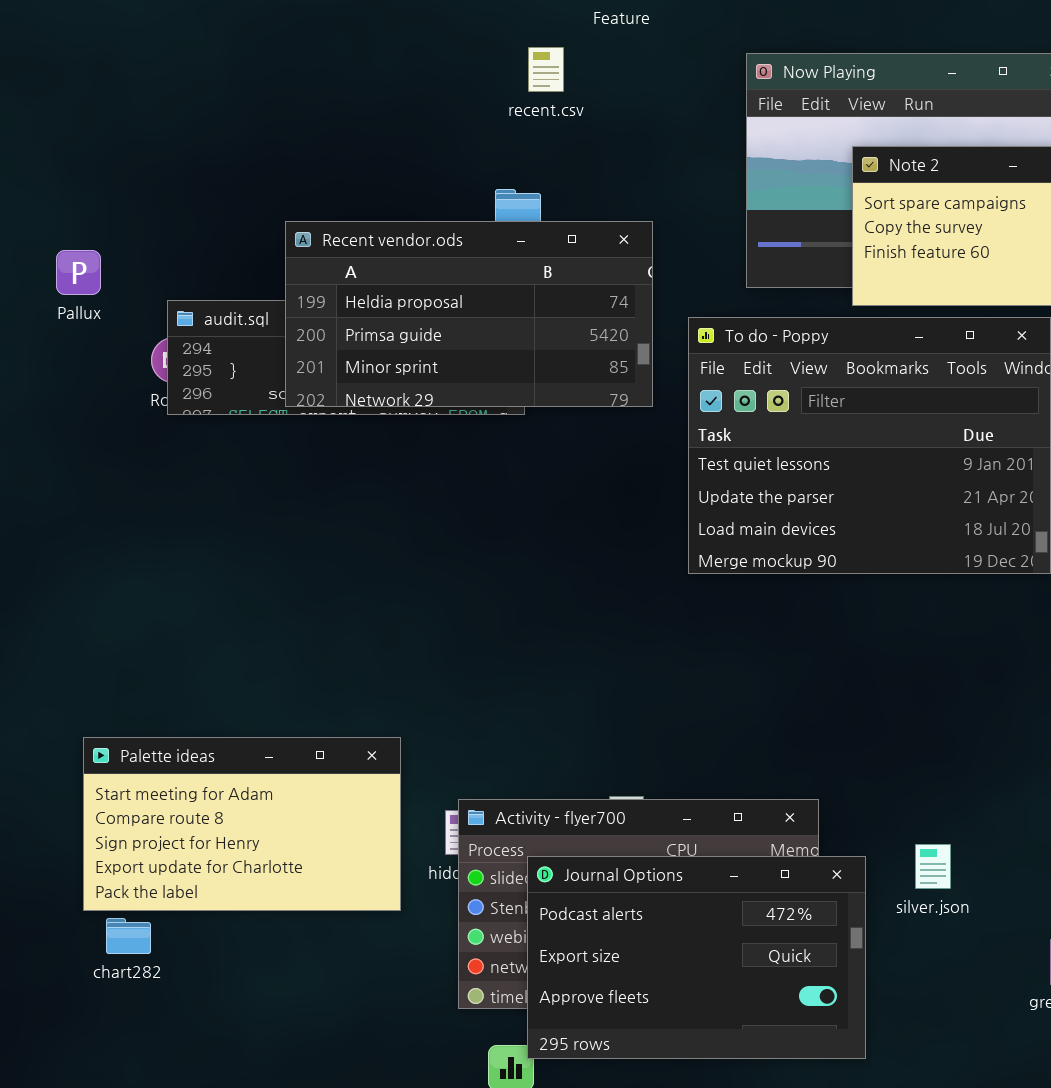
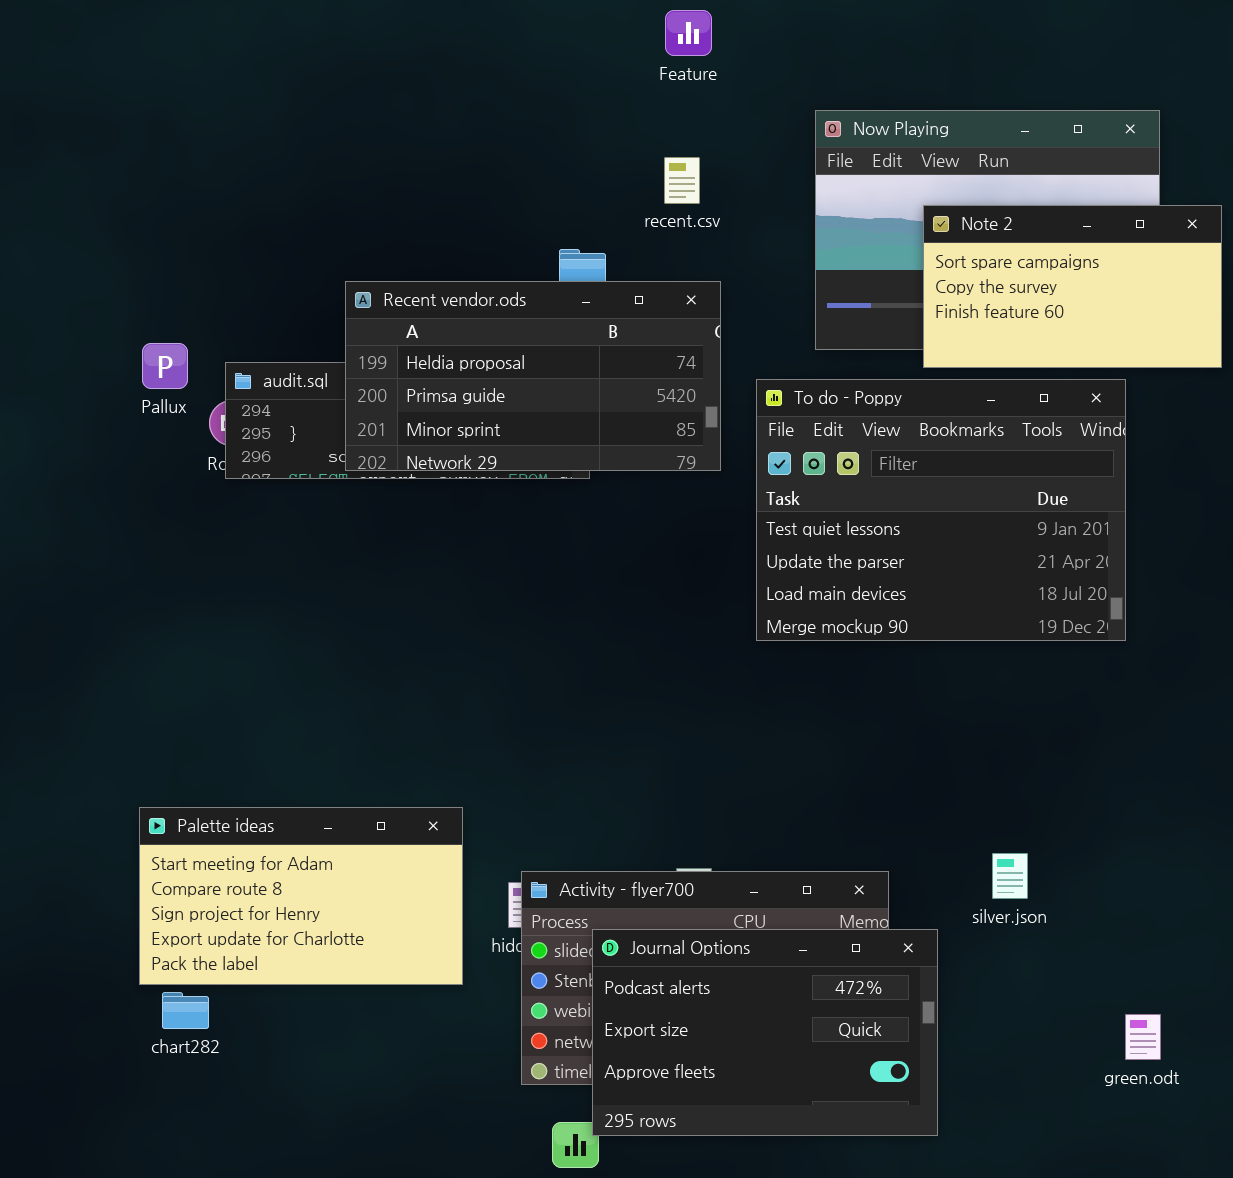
recent.csv: [528,47,564,92] -> [664,157,700,204], moved
Pallux: [56,250,101,295] -> [142,343,188,389], moved
silver.json: [915,844,951,889] -> [992,853,1028,899], moved

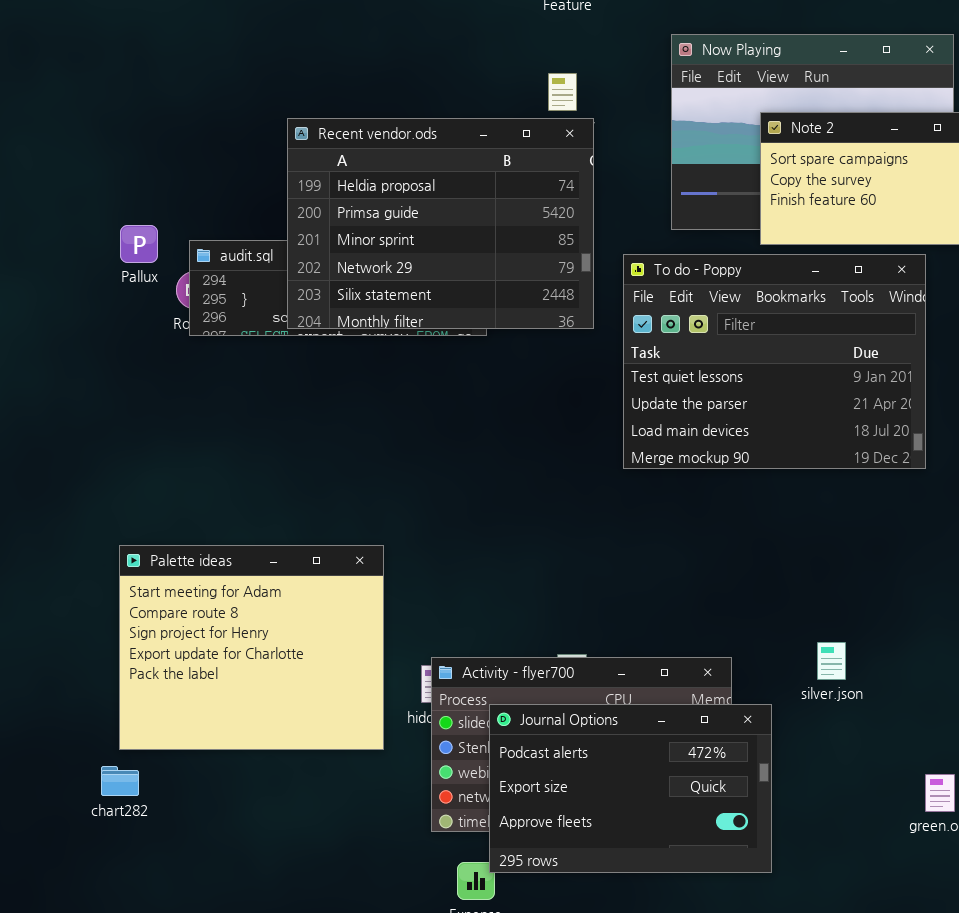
Recent vendor.ods: [345,281,721,471] -> [287,118,594,329], resized
Palette ideas: [139,807,463,985] -> [119,545,384,750], resized
chart282: [162,992,209,1029] -> [101,766,139,796], moved

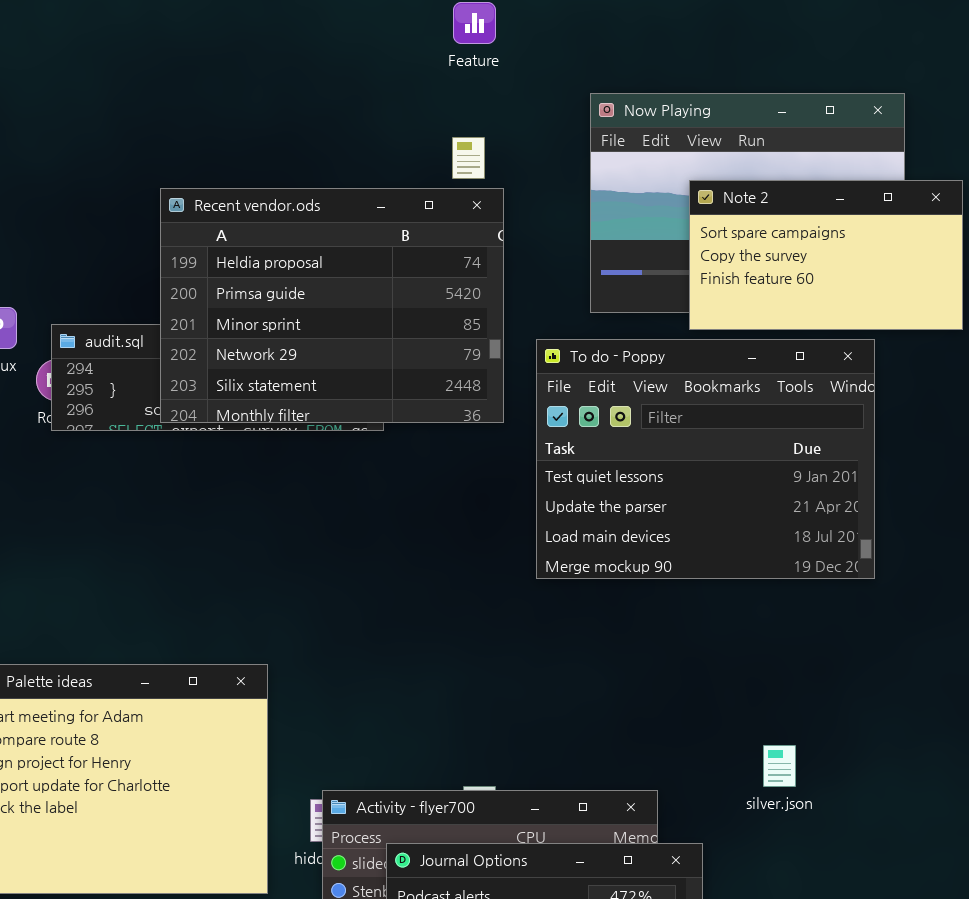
silver.json: [817,642,846,680] -> [763,745,796,787], moved

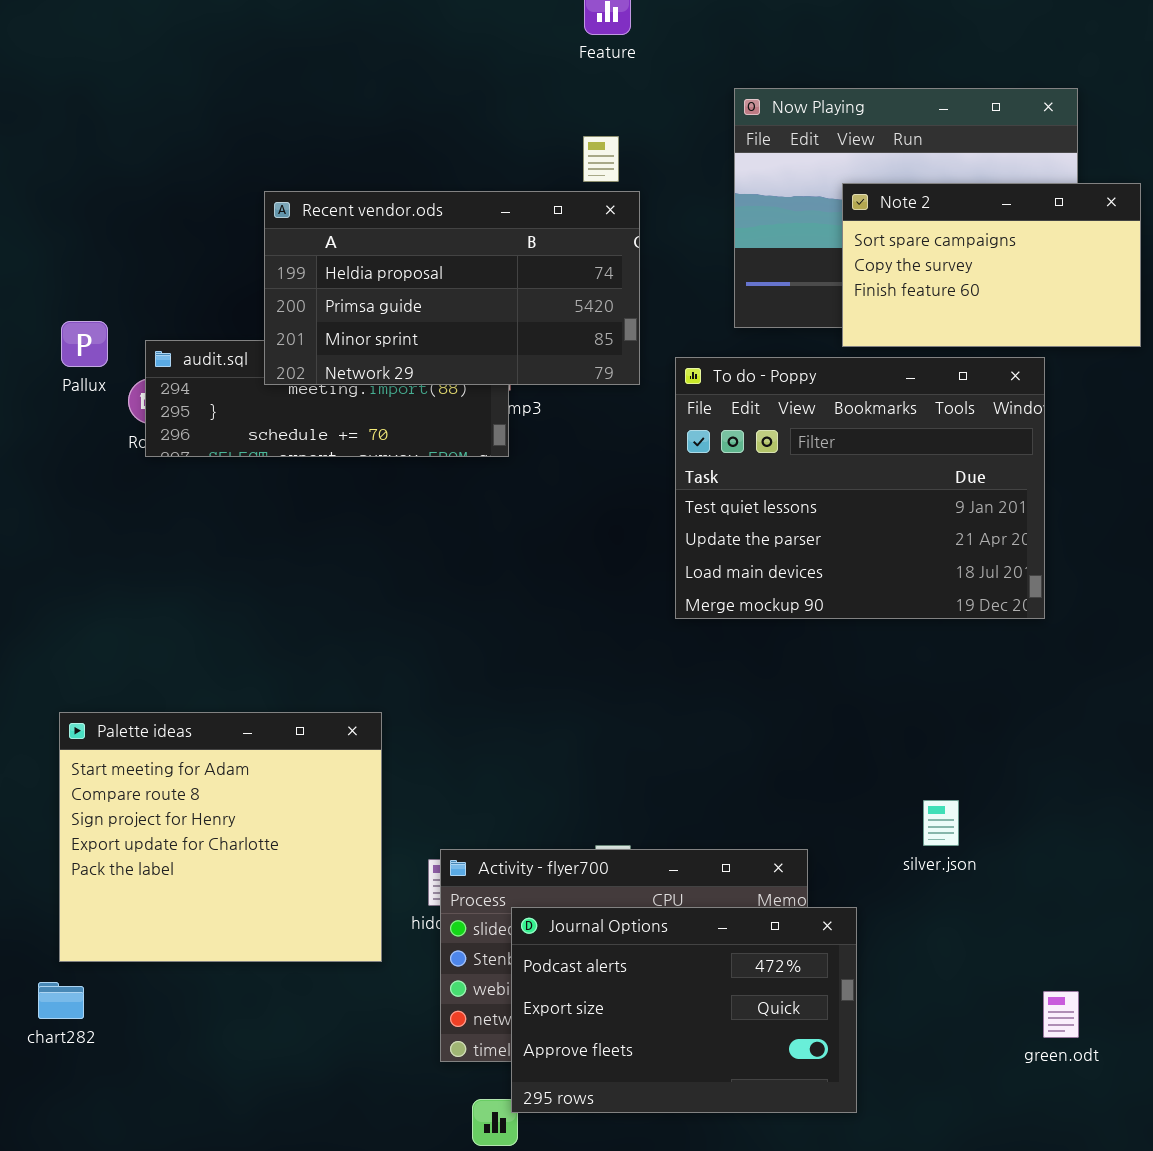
Recent vendor.ods: [160,188,504,423] -> [264,191,640,385], resized

